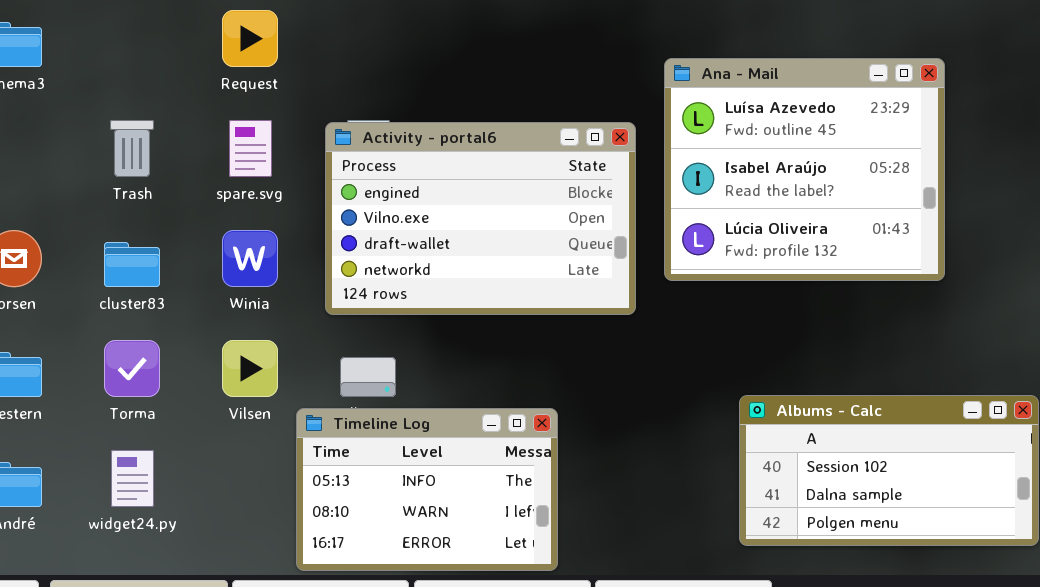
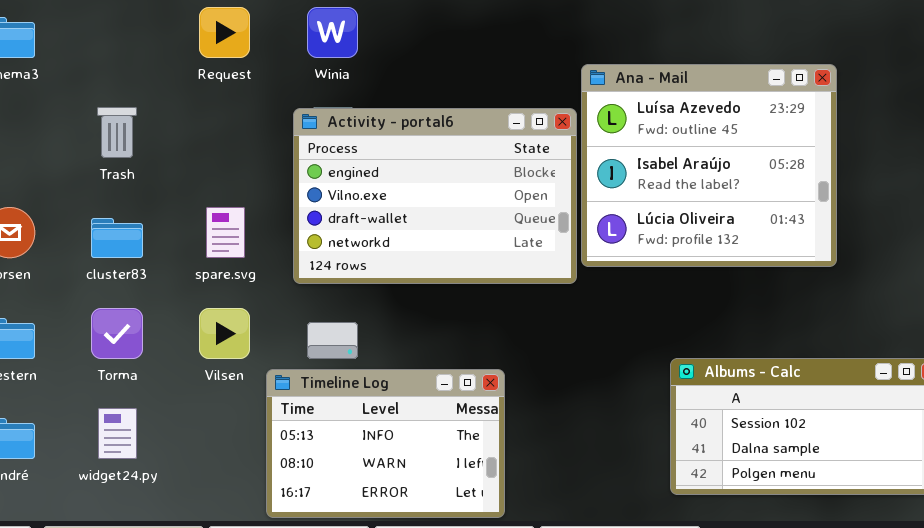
Ana - Mail: [664,58,945,281] -> [581,64,837,267], moved
spare.svg: [229,120,272,177] -> [206,207,245,258], moved
Winia: [222,230,278,287] -> [307,7,358,58], moved

